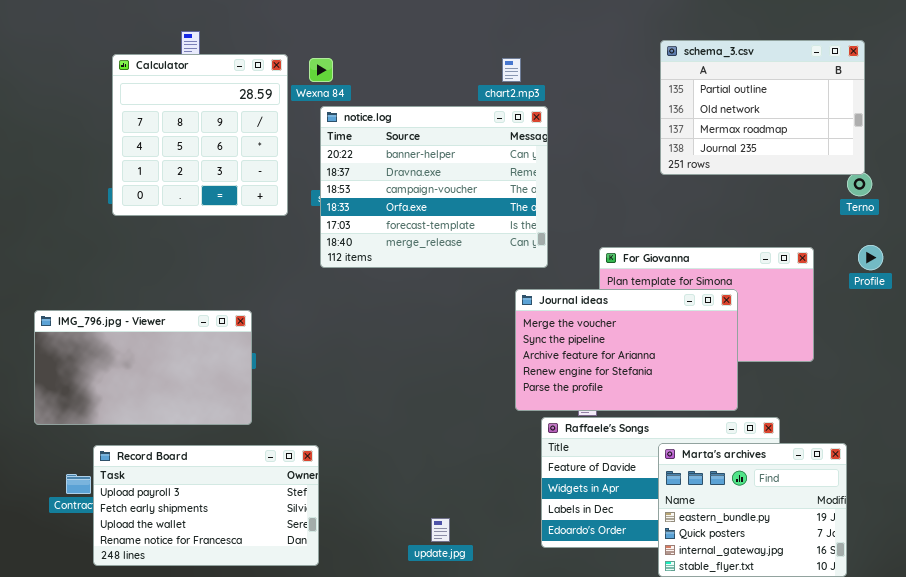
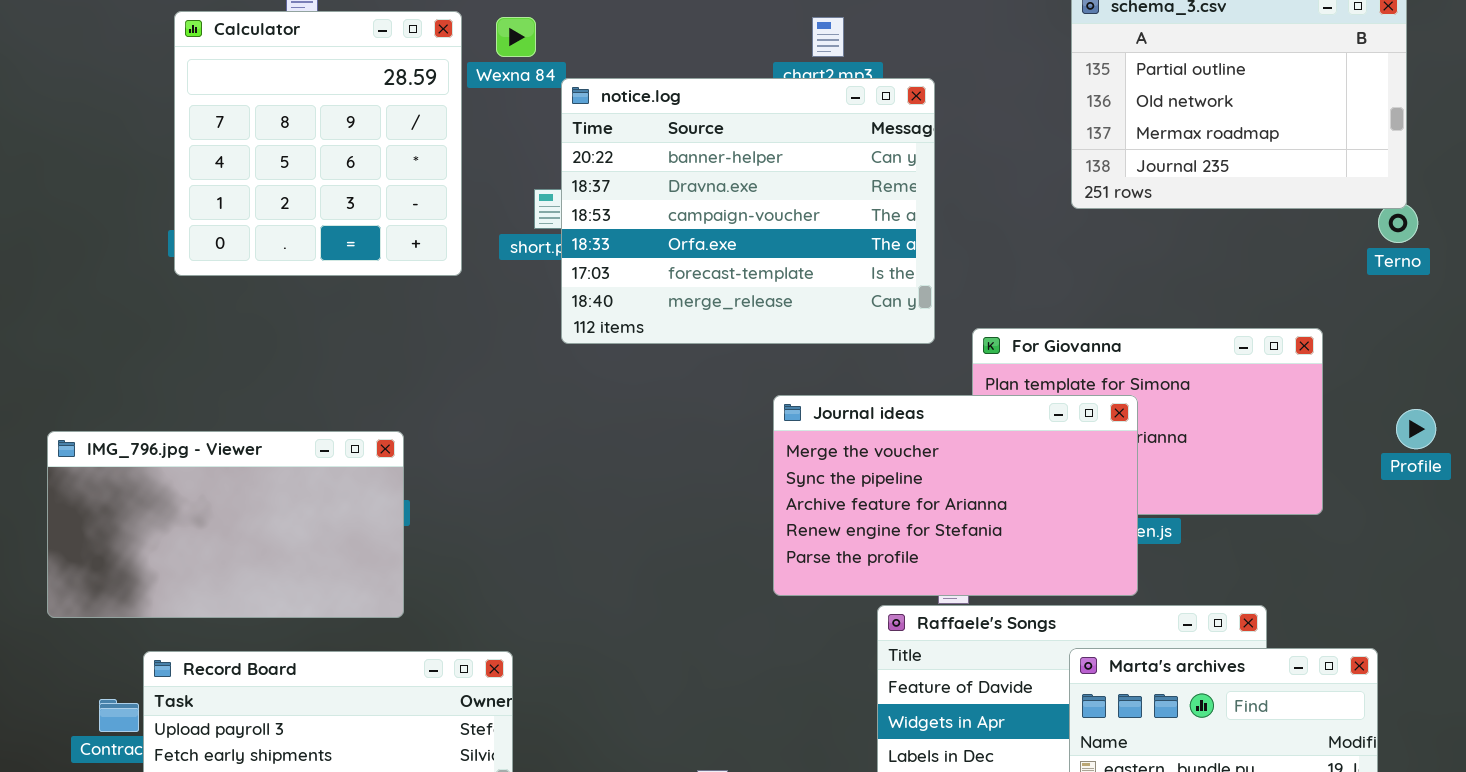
notice.log: [320,106,548,268] -> [561,78,935,344], moved
Profile: [858,245,883,270] -> [1396,409,1436,449], moved
Journal ideas: [515,289,738,411] -> [773,395,1138,596], moved

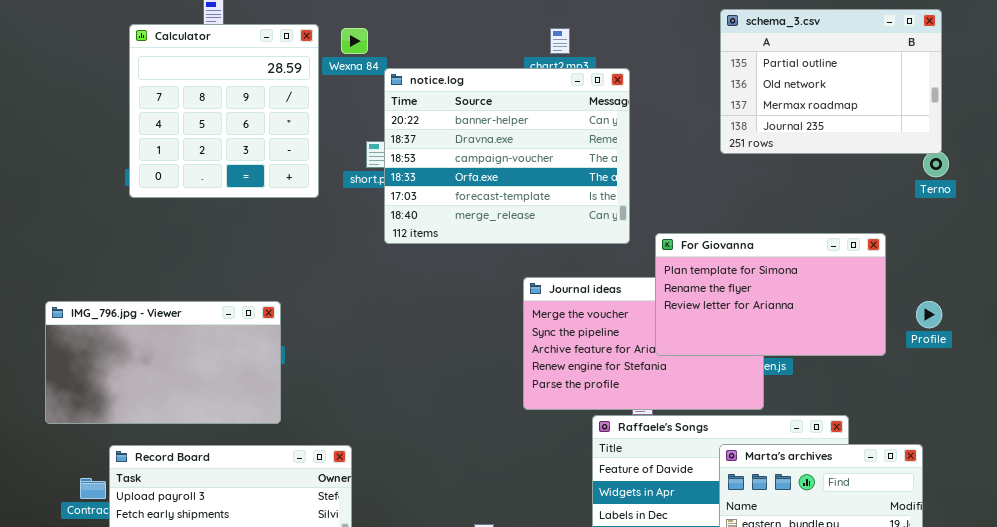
For Giovanna: [972,328,1323,515] -> [655,233,886,356], raised
Profile: [1396,409,1436,449] -> [916,301,942,328], moved

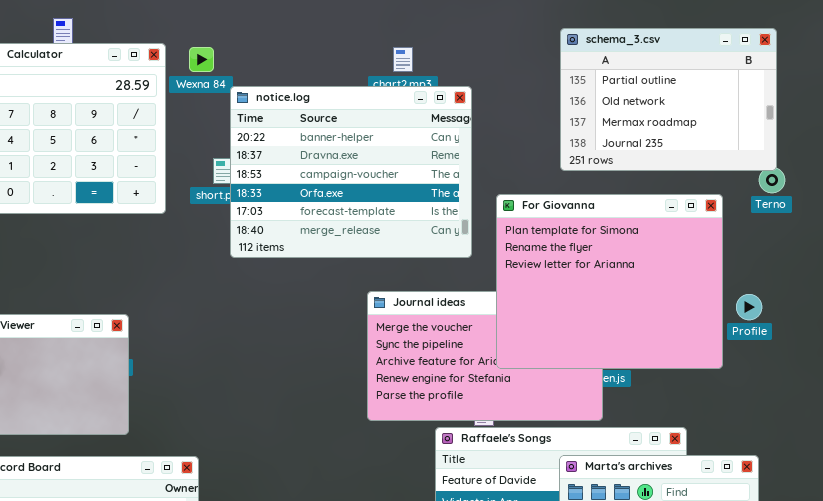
For Giovanna: [655,233,886,356] -> [496,194,723,369], resized
Profile: [916,301,942,328] -> [736,294,762,320], moved

